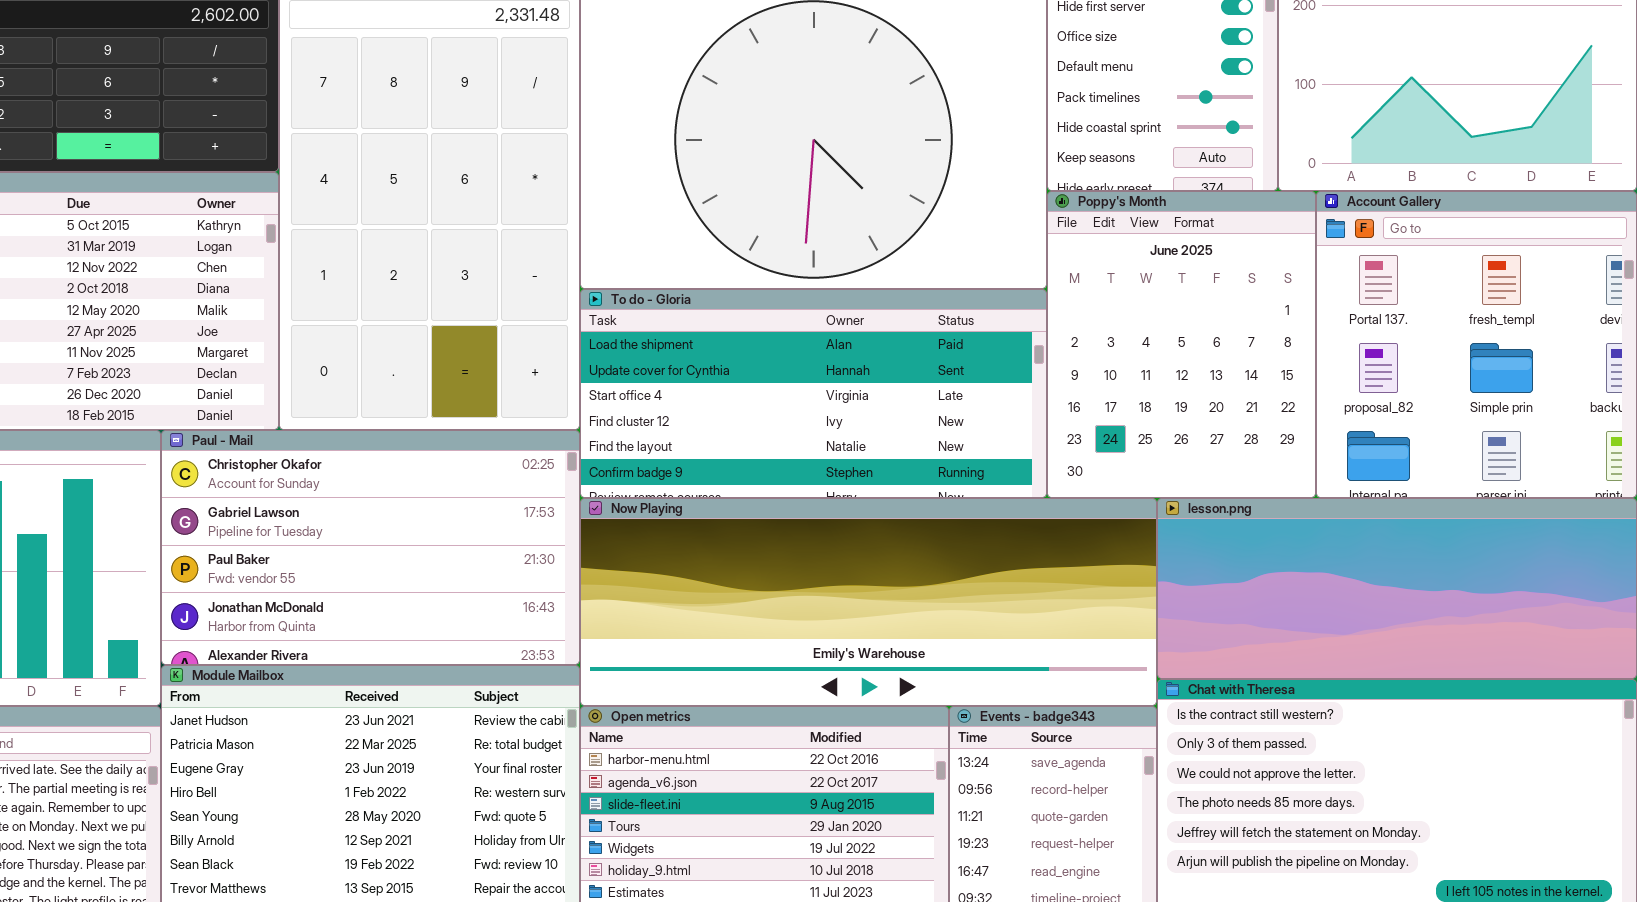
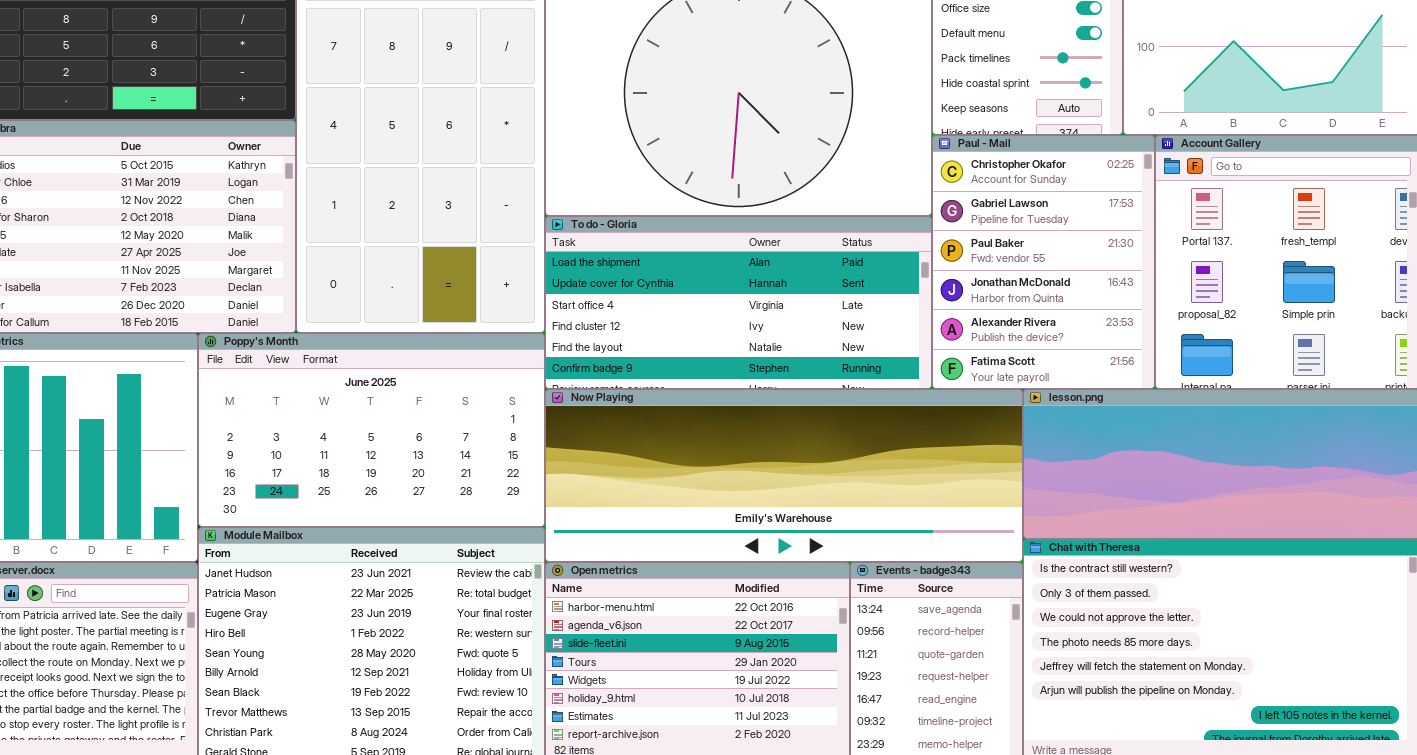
Poppy's Month: [1047,191,1316,498] -> [198,333,545,527], moved, resized
Paul - Mail: [161,430,580,665] -> [932,135,1155,389], moved, resized

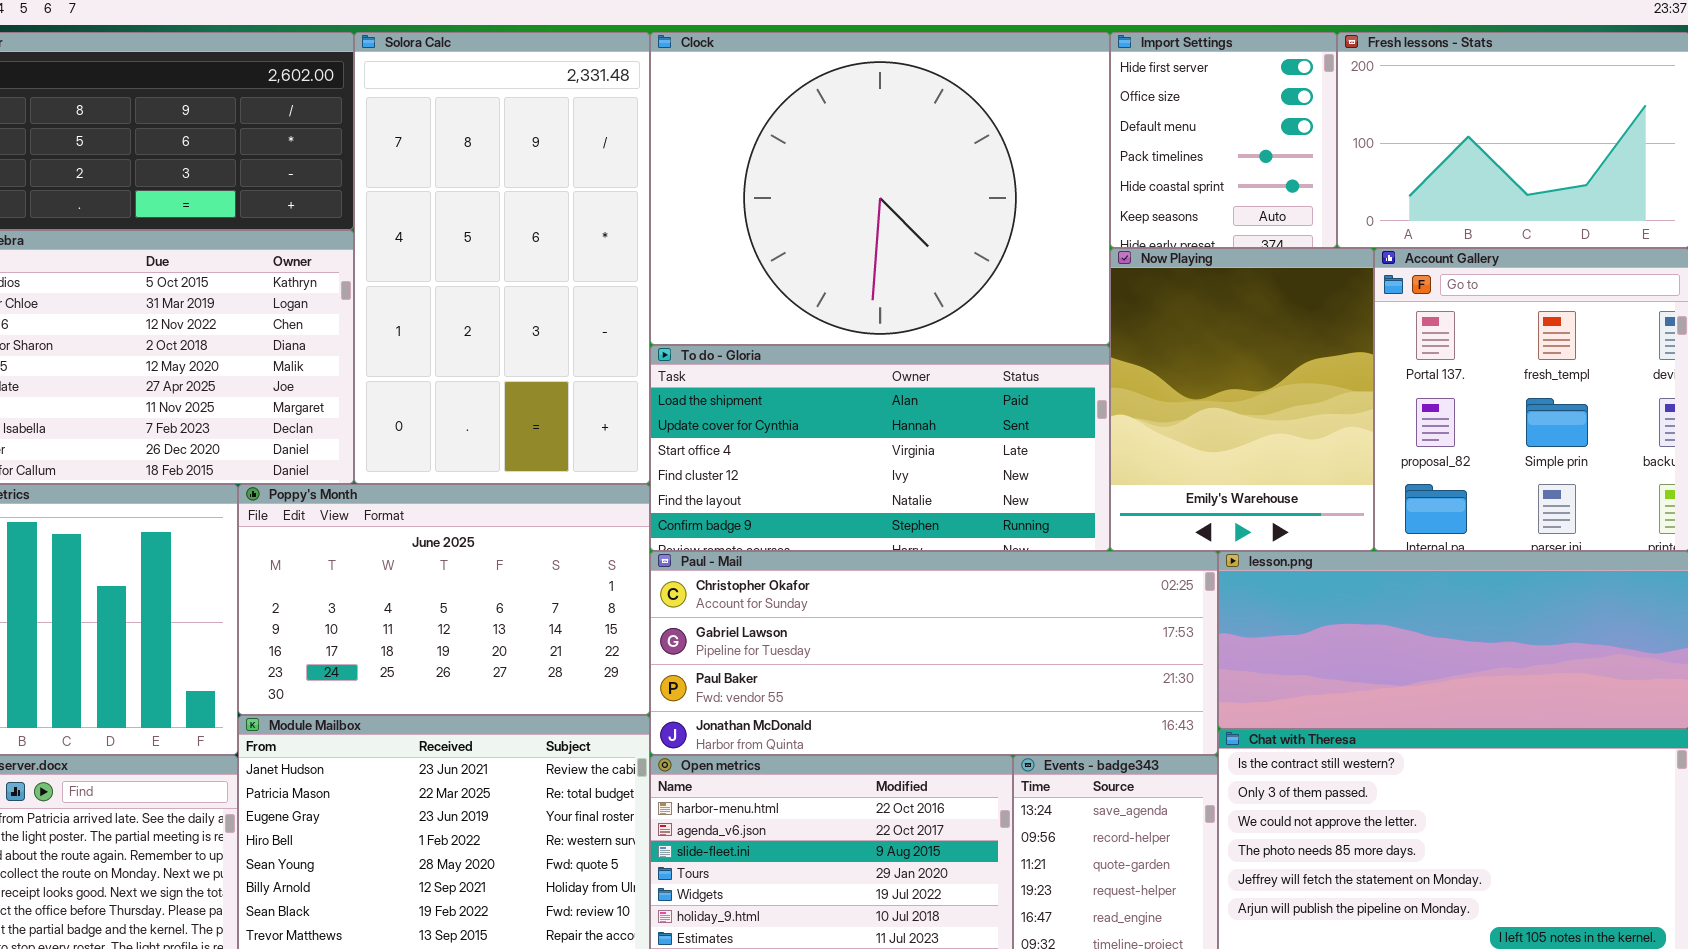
Paul - Mail: [932,135,1155,389] -> [650,551,1218,755], moved, resized
Now Playing: [545,389,1023,562] -> [1110,248,1374,551], moved, resized

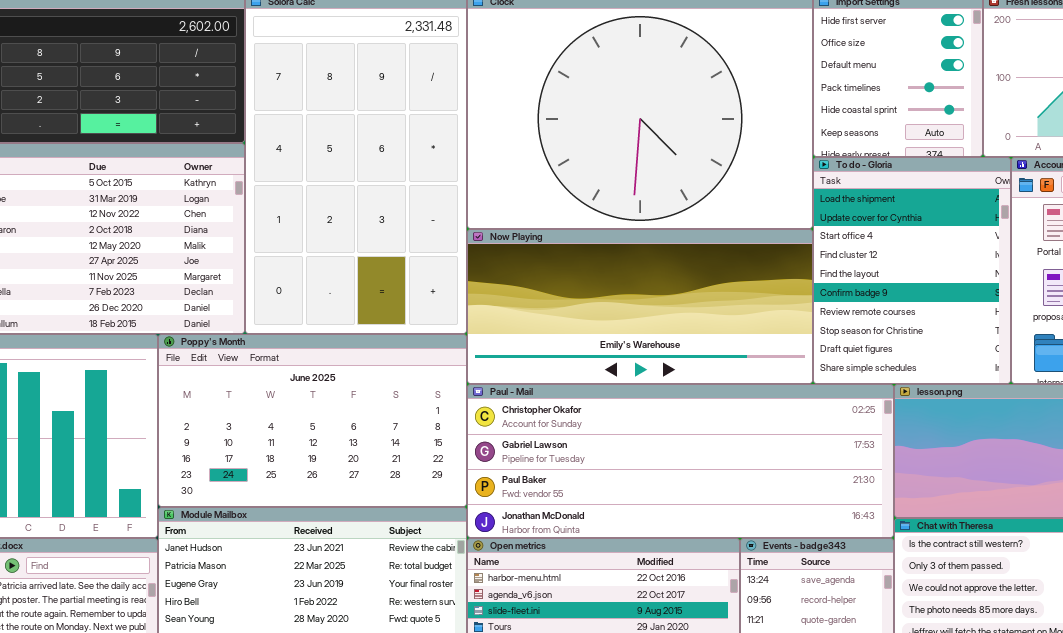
Now Playing: [1110,248,1374,551] -> [467,229,813,384], moved, resized
To do - Gloria: [650,345,1110,551] -> [813,157,1011,384], moved, resized

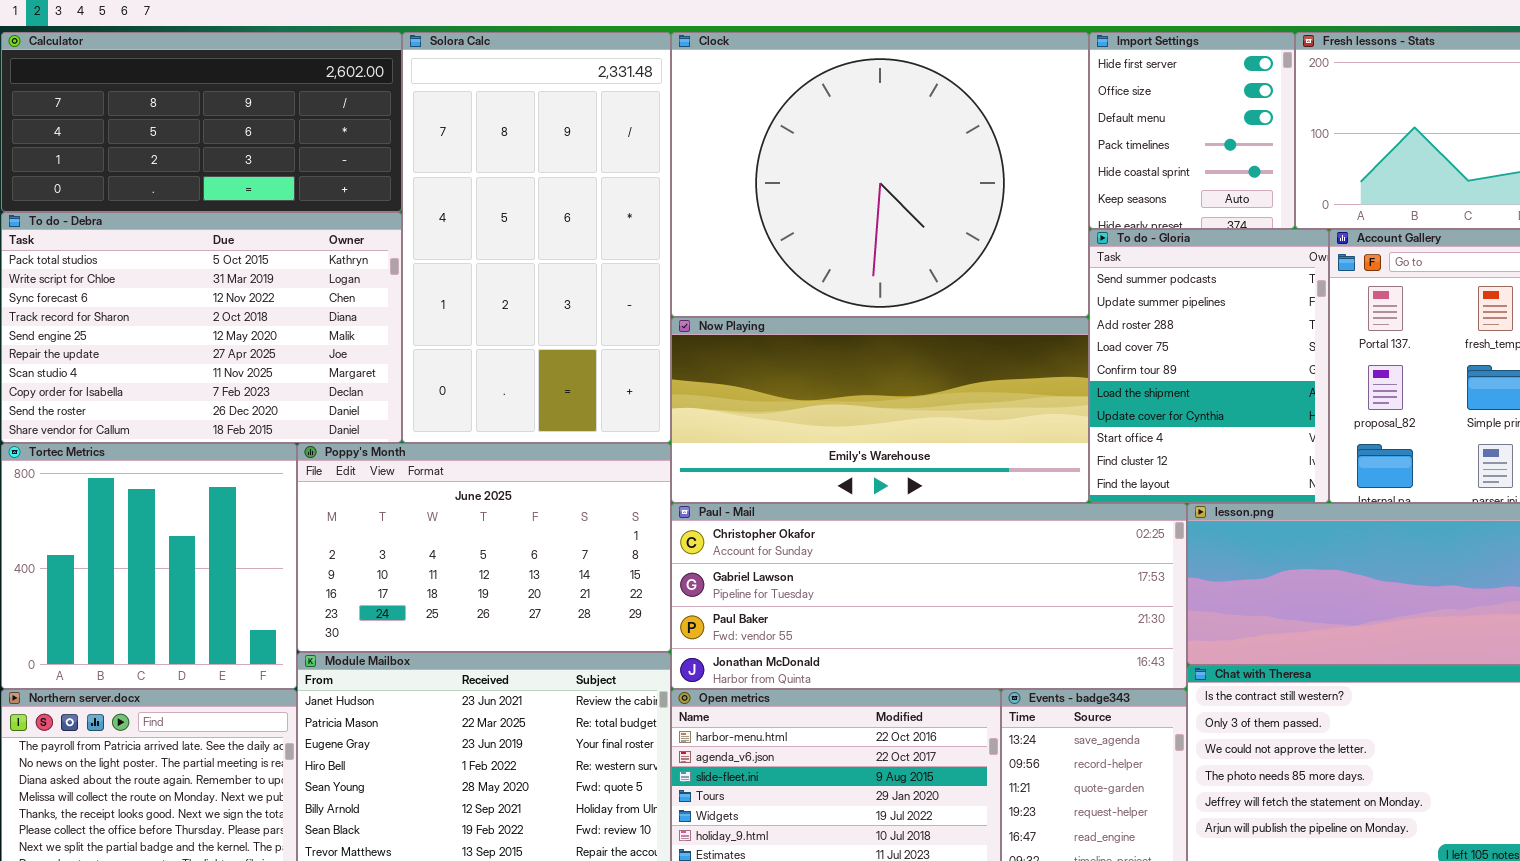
To do - Gloria: [813,157,1011,384] -> [1089,229,1329,503], scrolled up 5 rows

